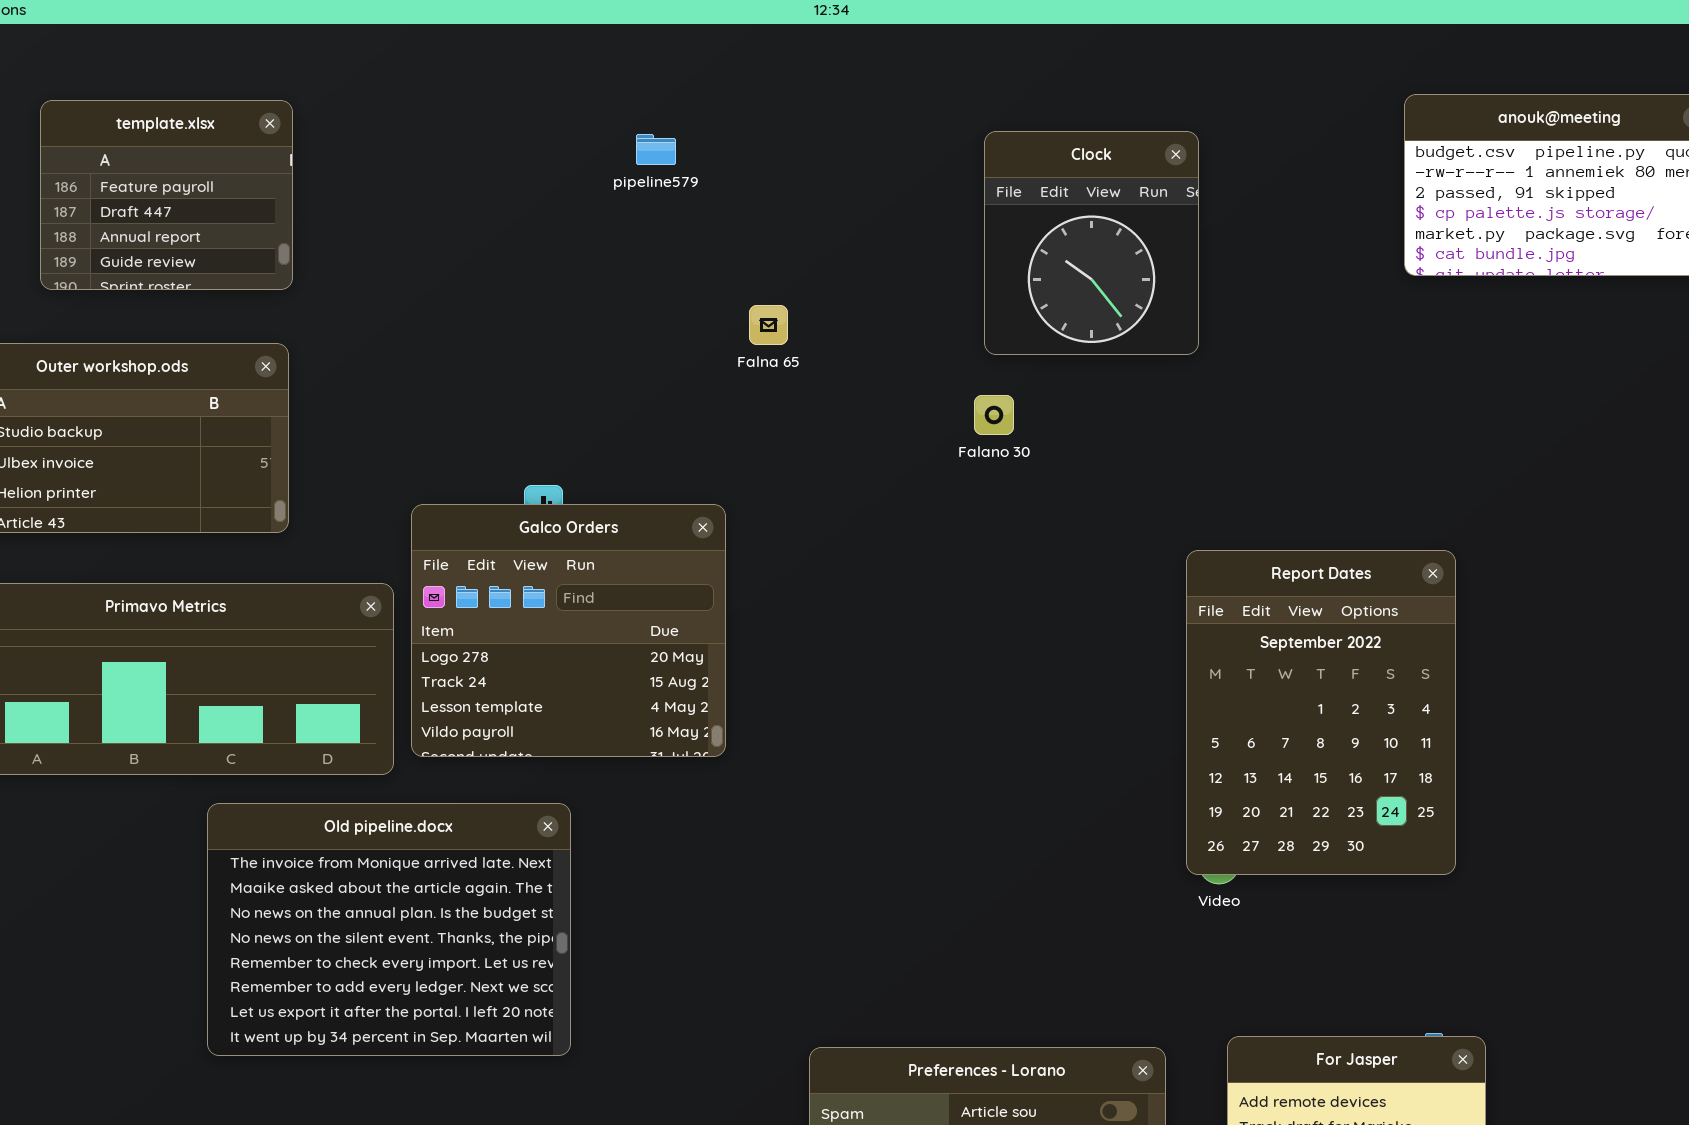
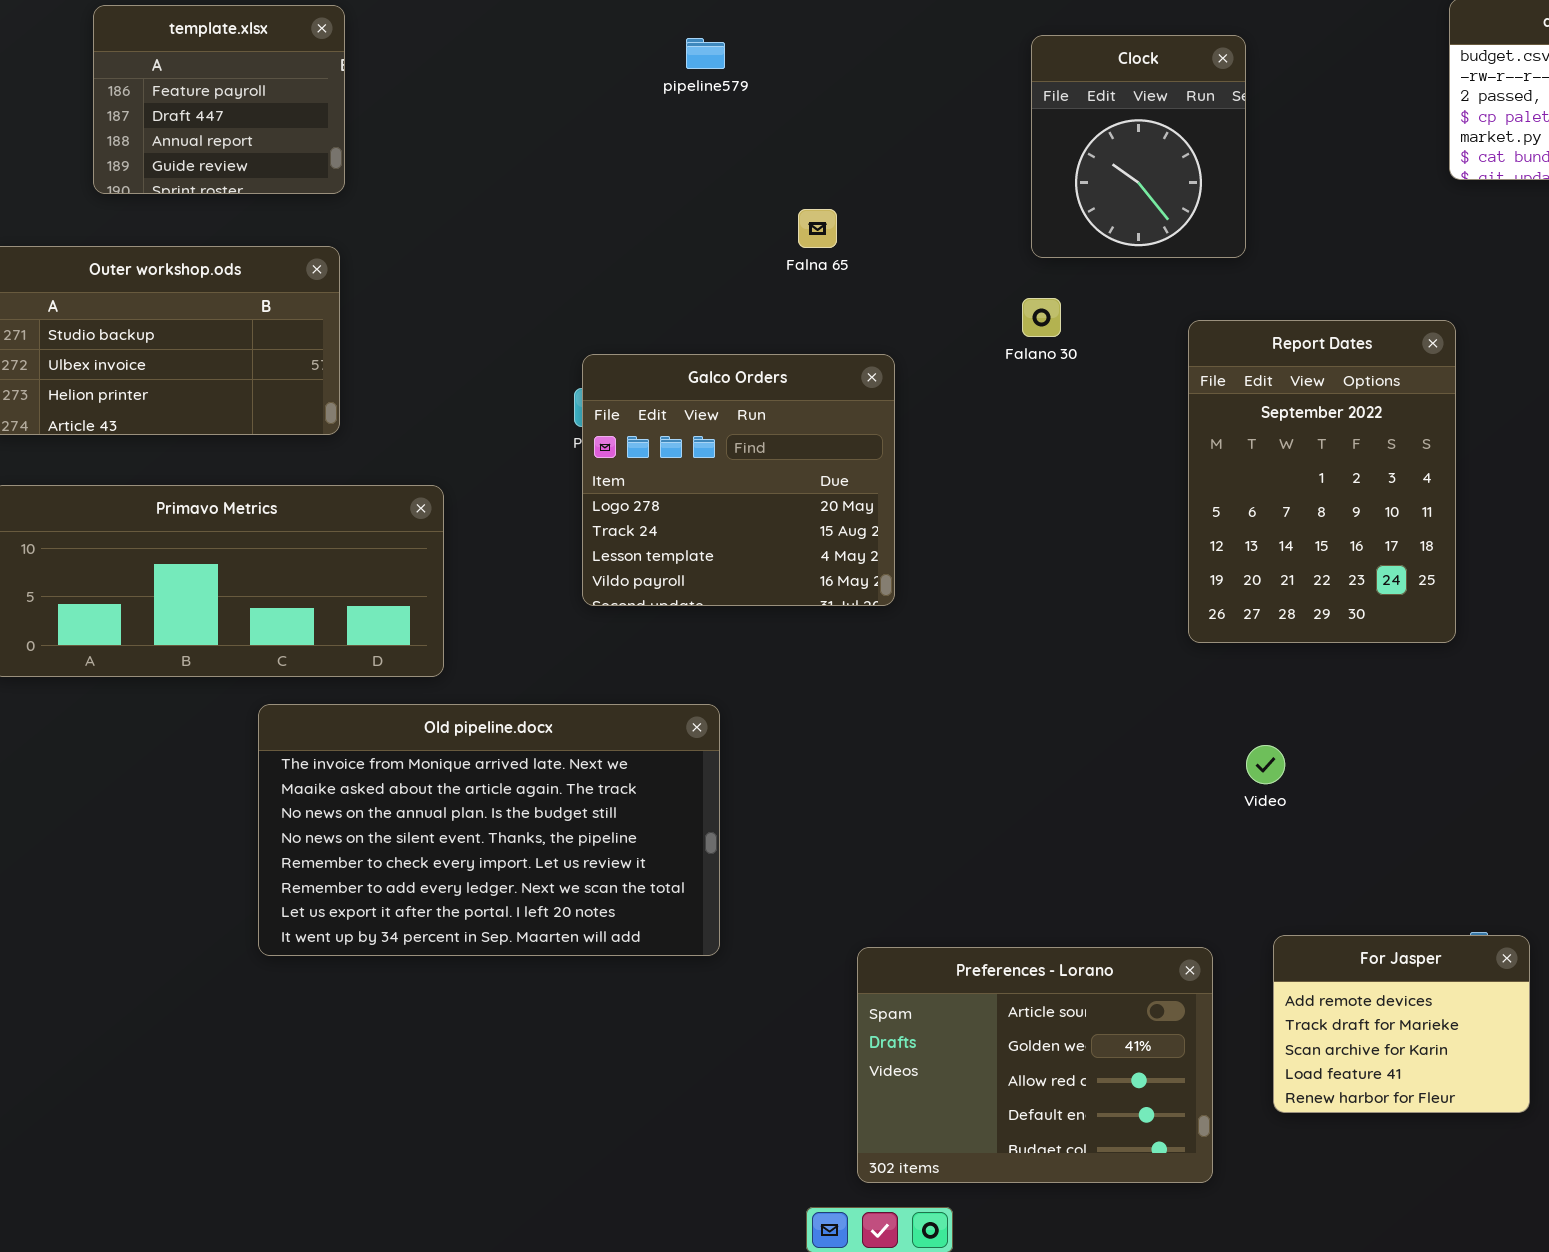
Galco Orders: [411,504,726,757] -> [582,354,895,606], moved
Report Dates: [1186,550,1456,875] -> [1188,320,1456,643], moved
Old pipeline.docx: [207,803,571,1056] -> [258,704,720,956], resized

